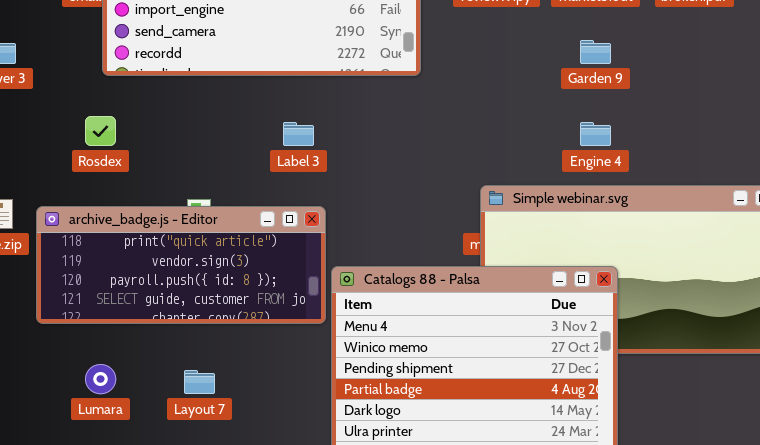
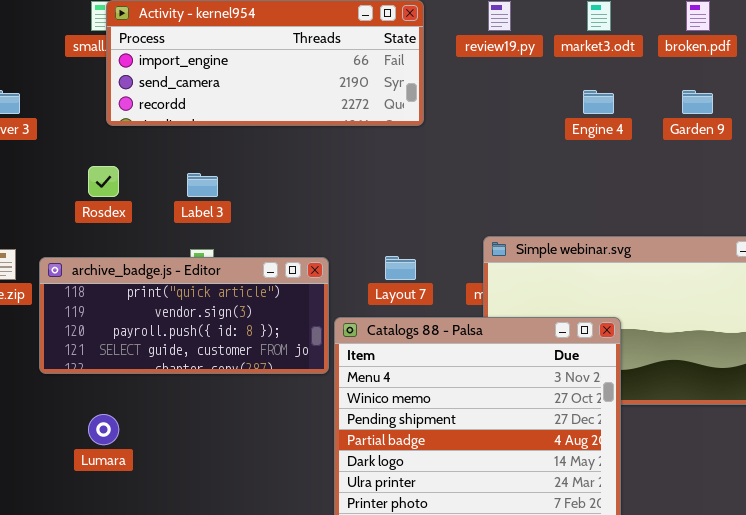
Garden 9: [580,40,611,64] -> [682,90,713,114], moved
Label 3: [283,122,314,146] -> [187,173,218,197], moved
Engine 4: [580,122,611,146] -> [583,90,614,114], moved
Layout 7: [184,370,215,394] -> [385,256,416,280], moved

